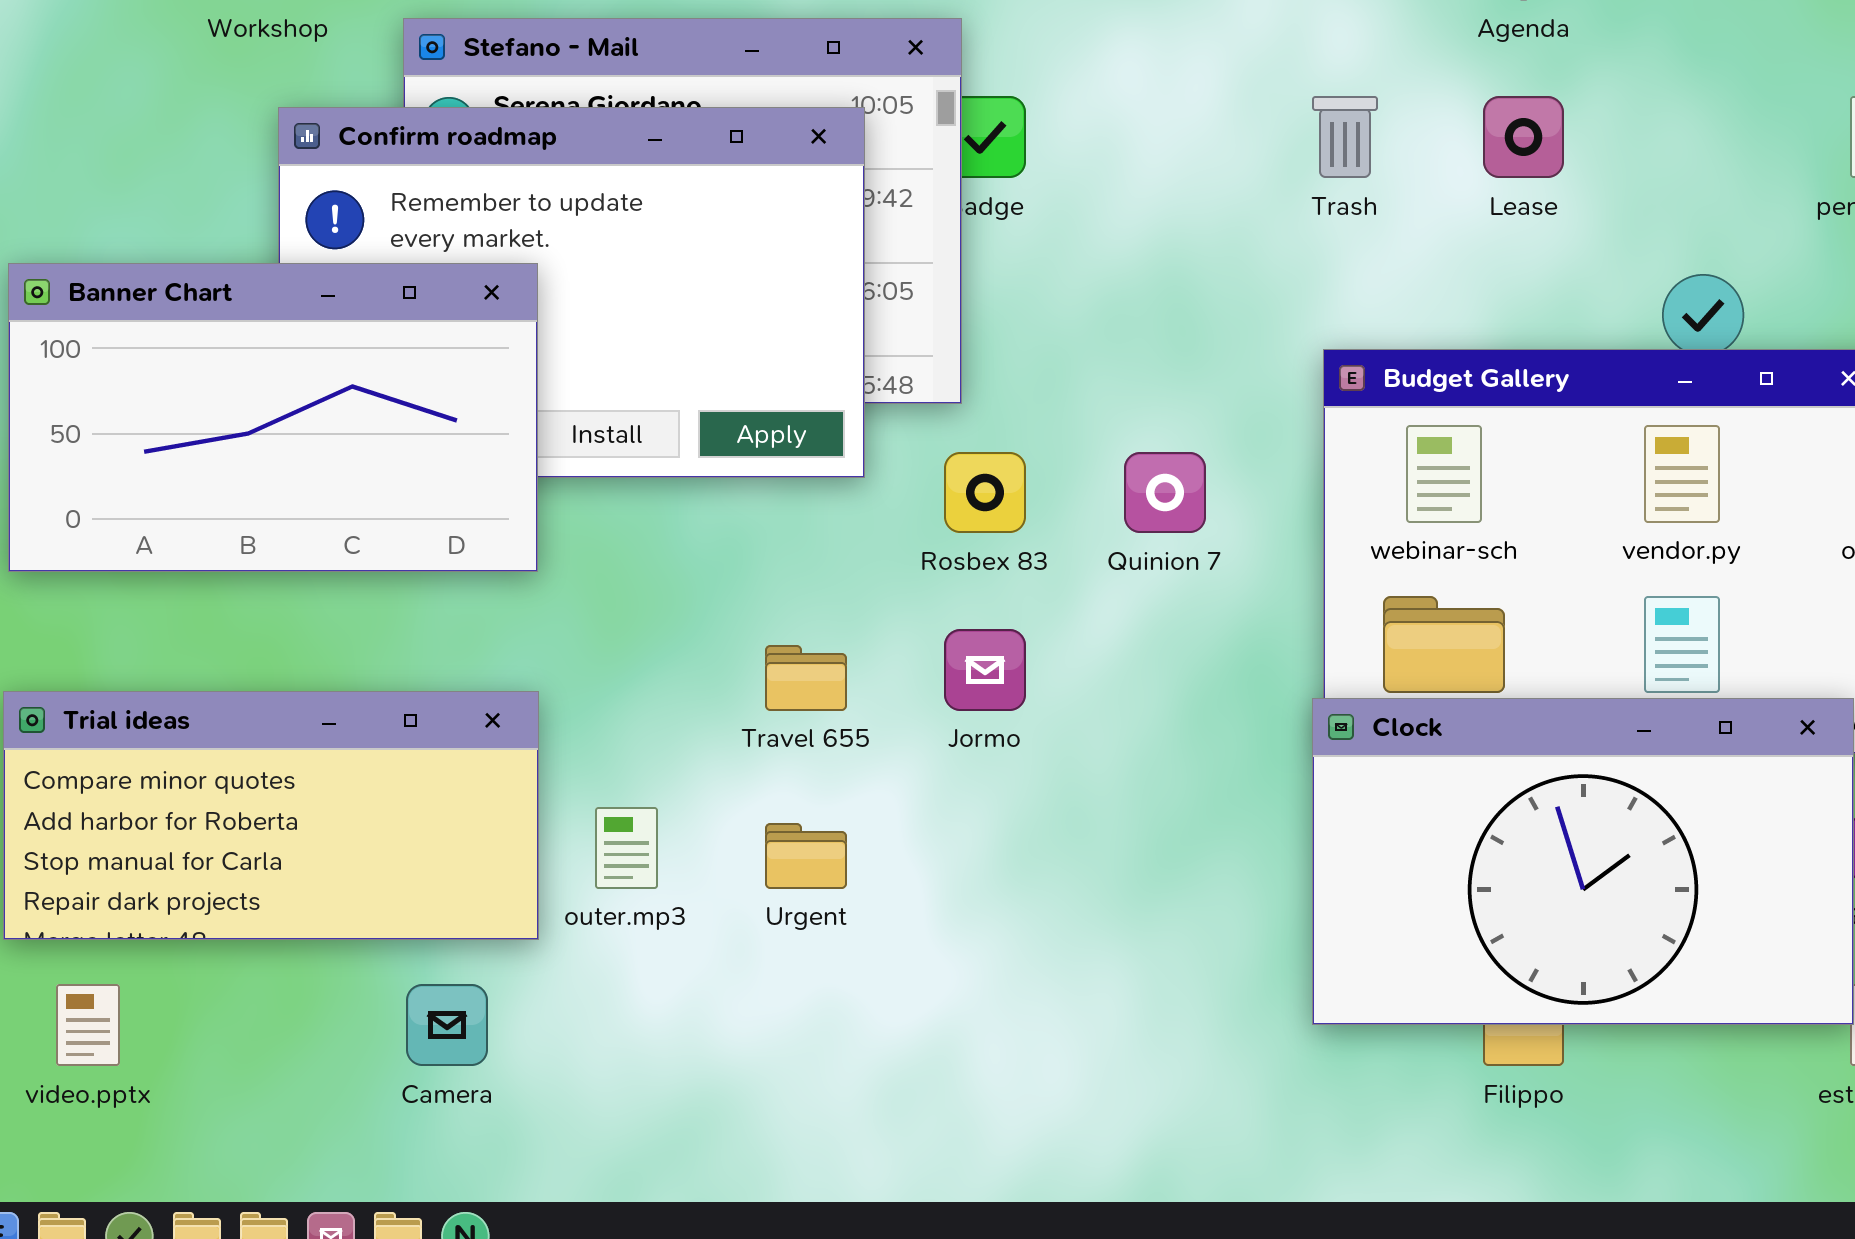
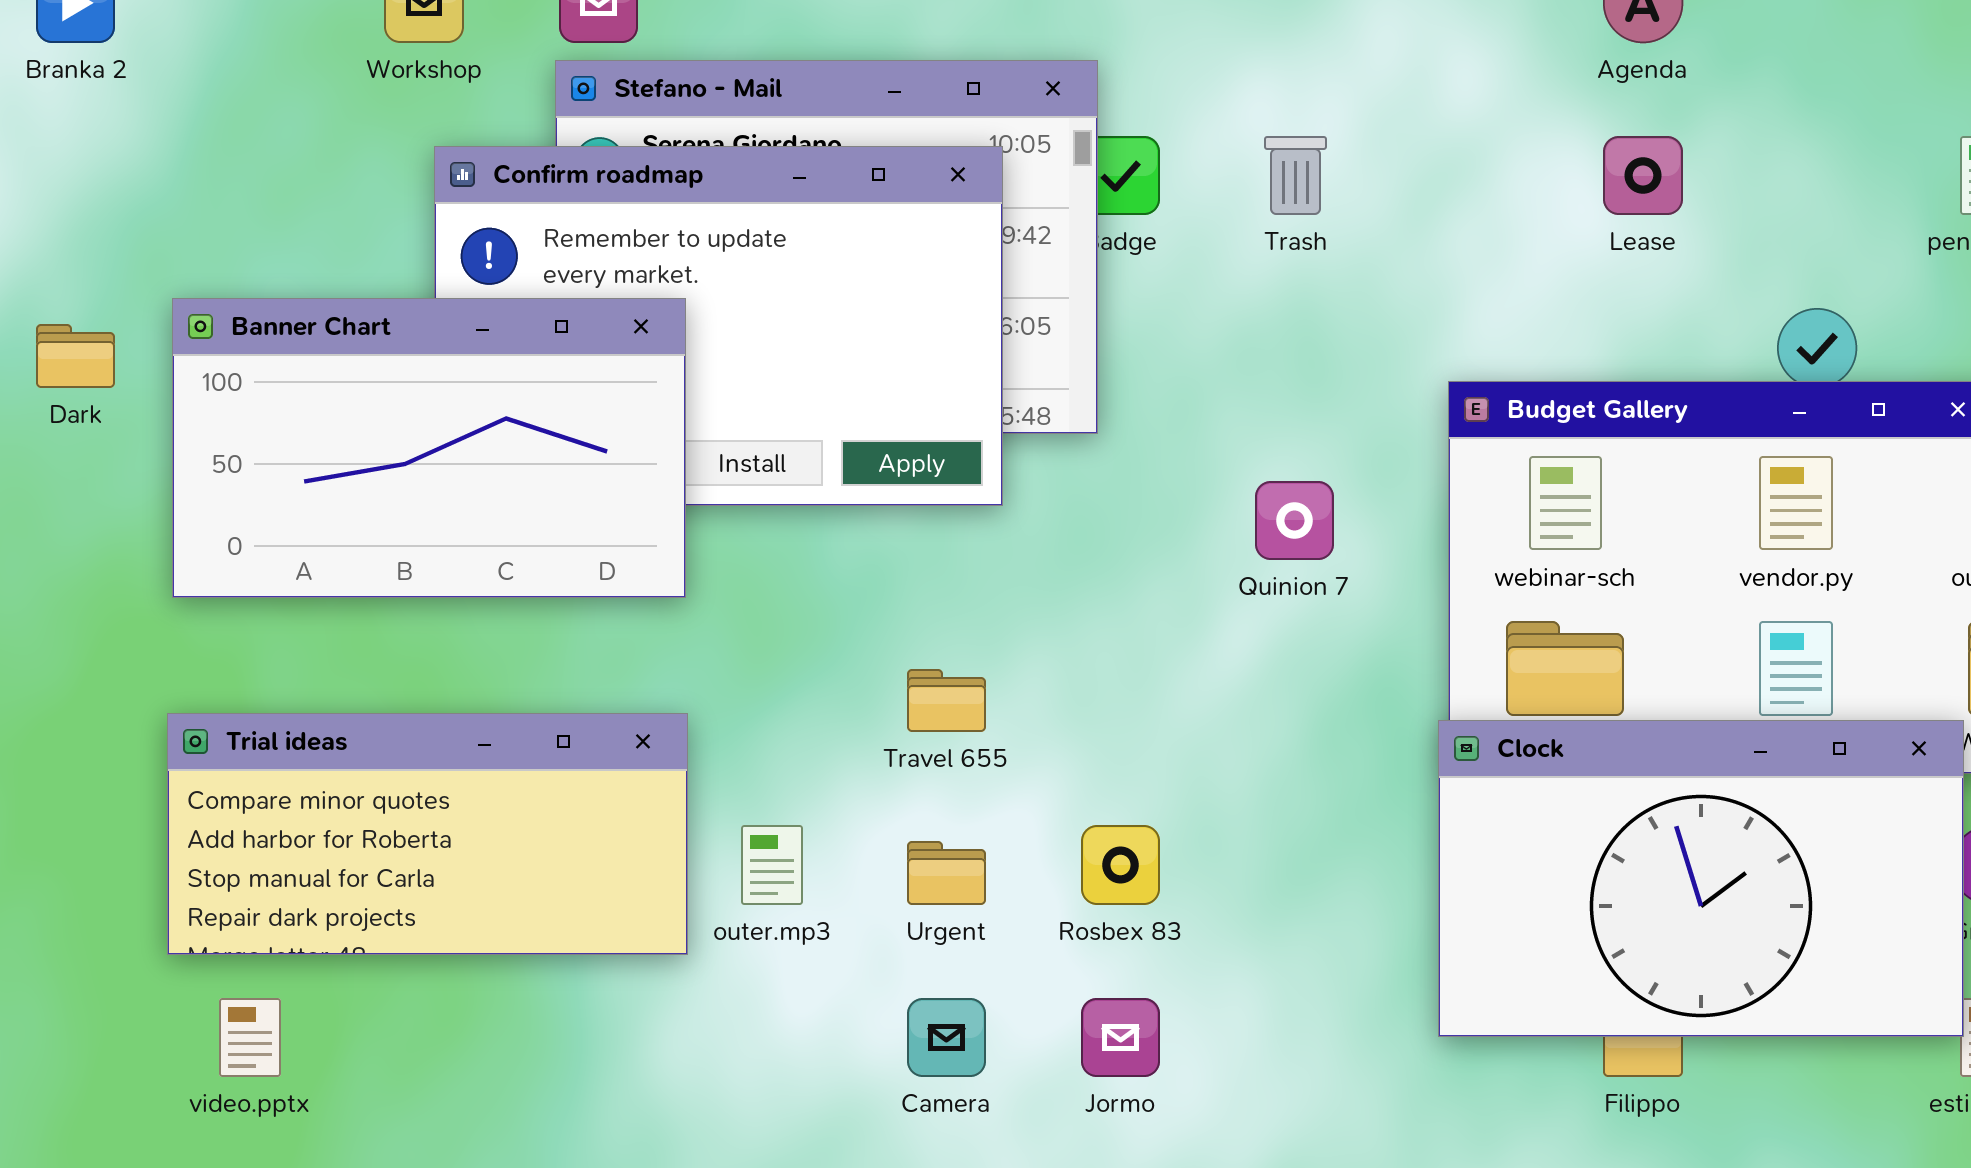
Trash: [1312,96,1378,178] -> [1264,136,1327,215], moved
Rosbex 83: [944,452,1026,533] -> [1081,825,1160,905], moved
Jormo: [944,629,1026,711] -> [1081,998,1160,1077], moved
Camera: [406,984,488,1066] -> [907,998,986,1077], moved

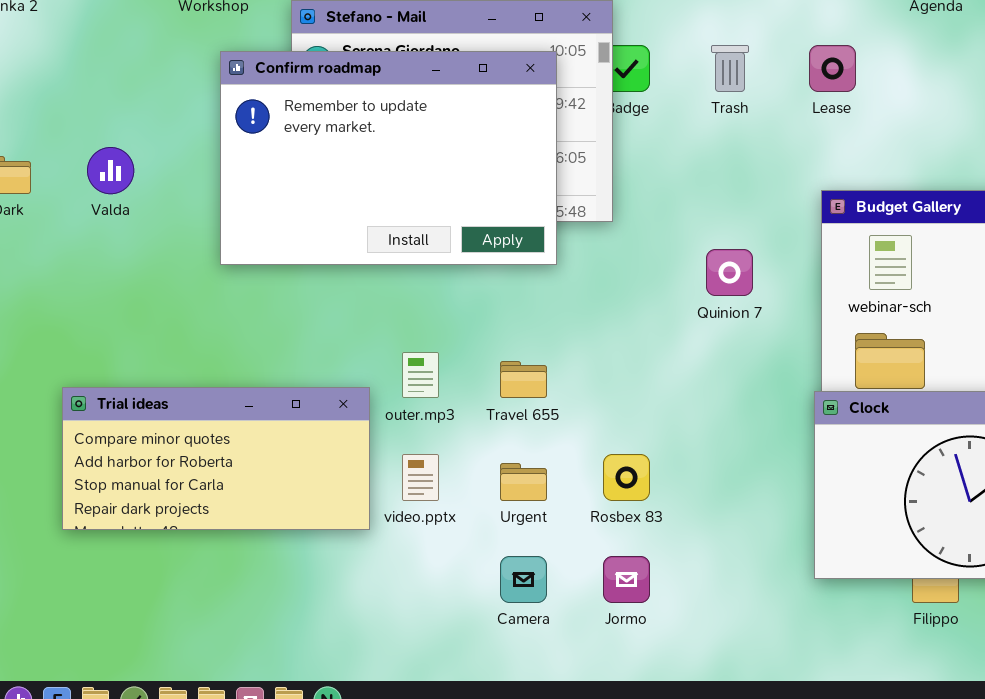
Lease: [1603,136,1683,215] -> [809,45,856,92], moved
Banner Chart: [172,298,686,598] -> none, closed
outer.mp3: [741,825,803,905] -> [402,352,439,398], moved
video.pptx: [219,998,281,1077] -> [402,454,439,501], moved

